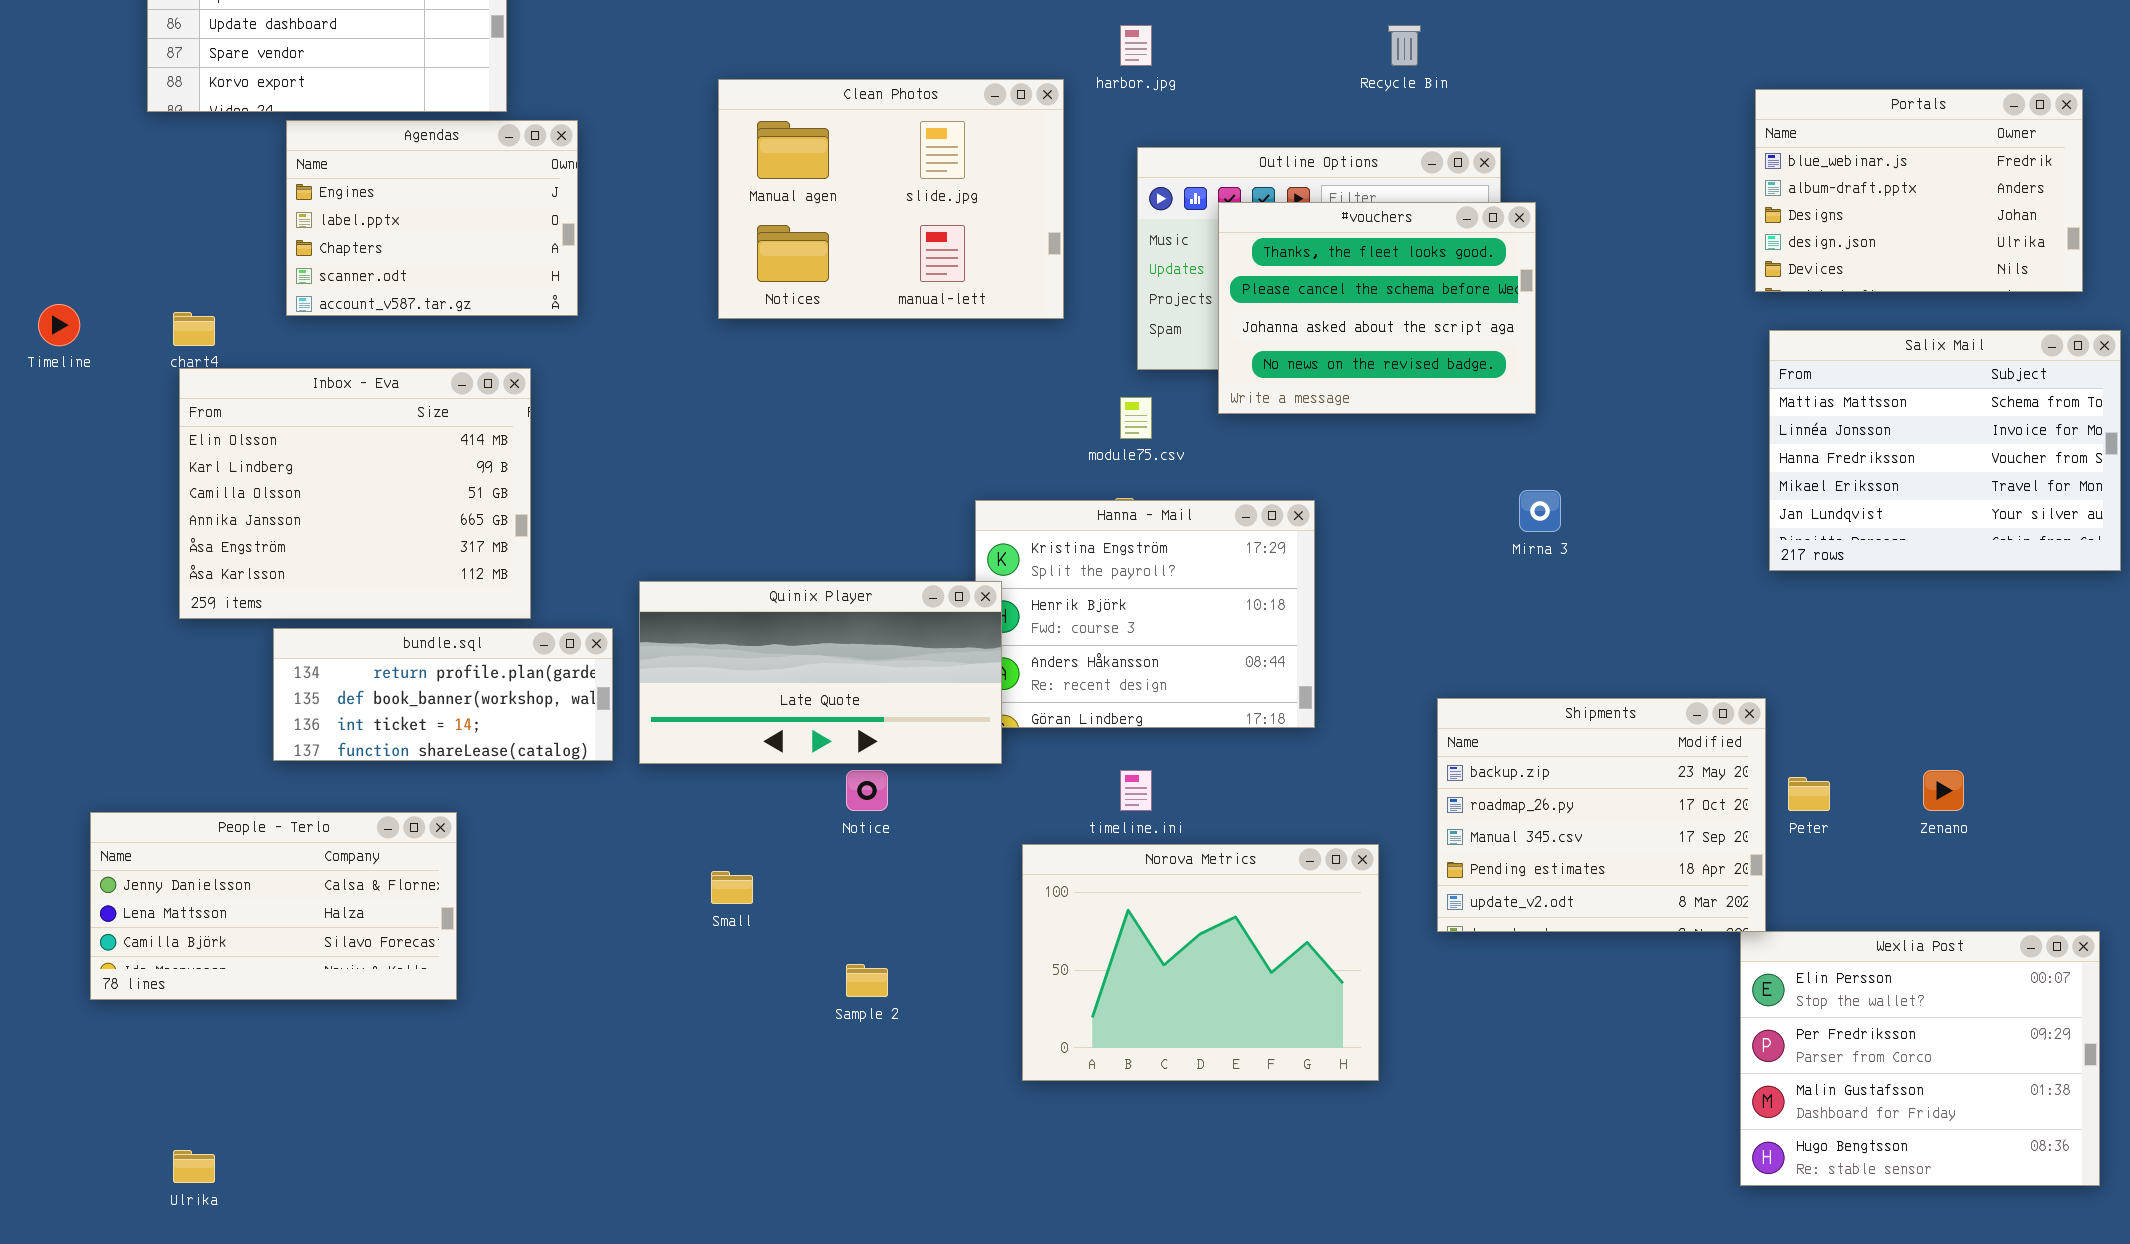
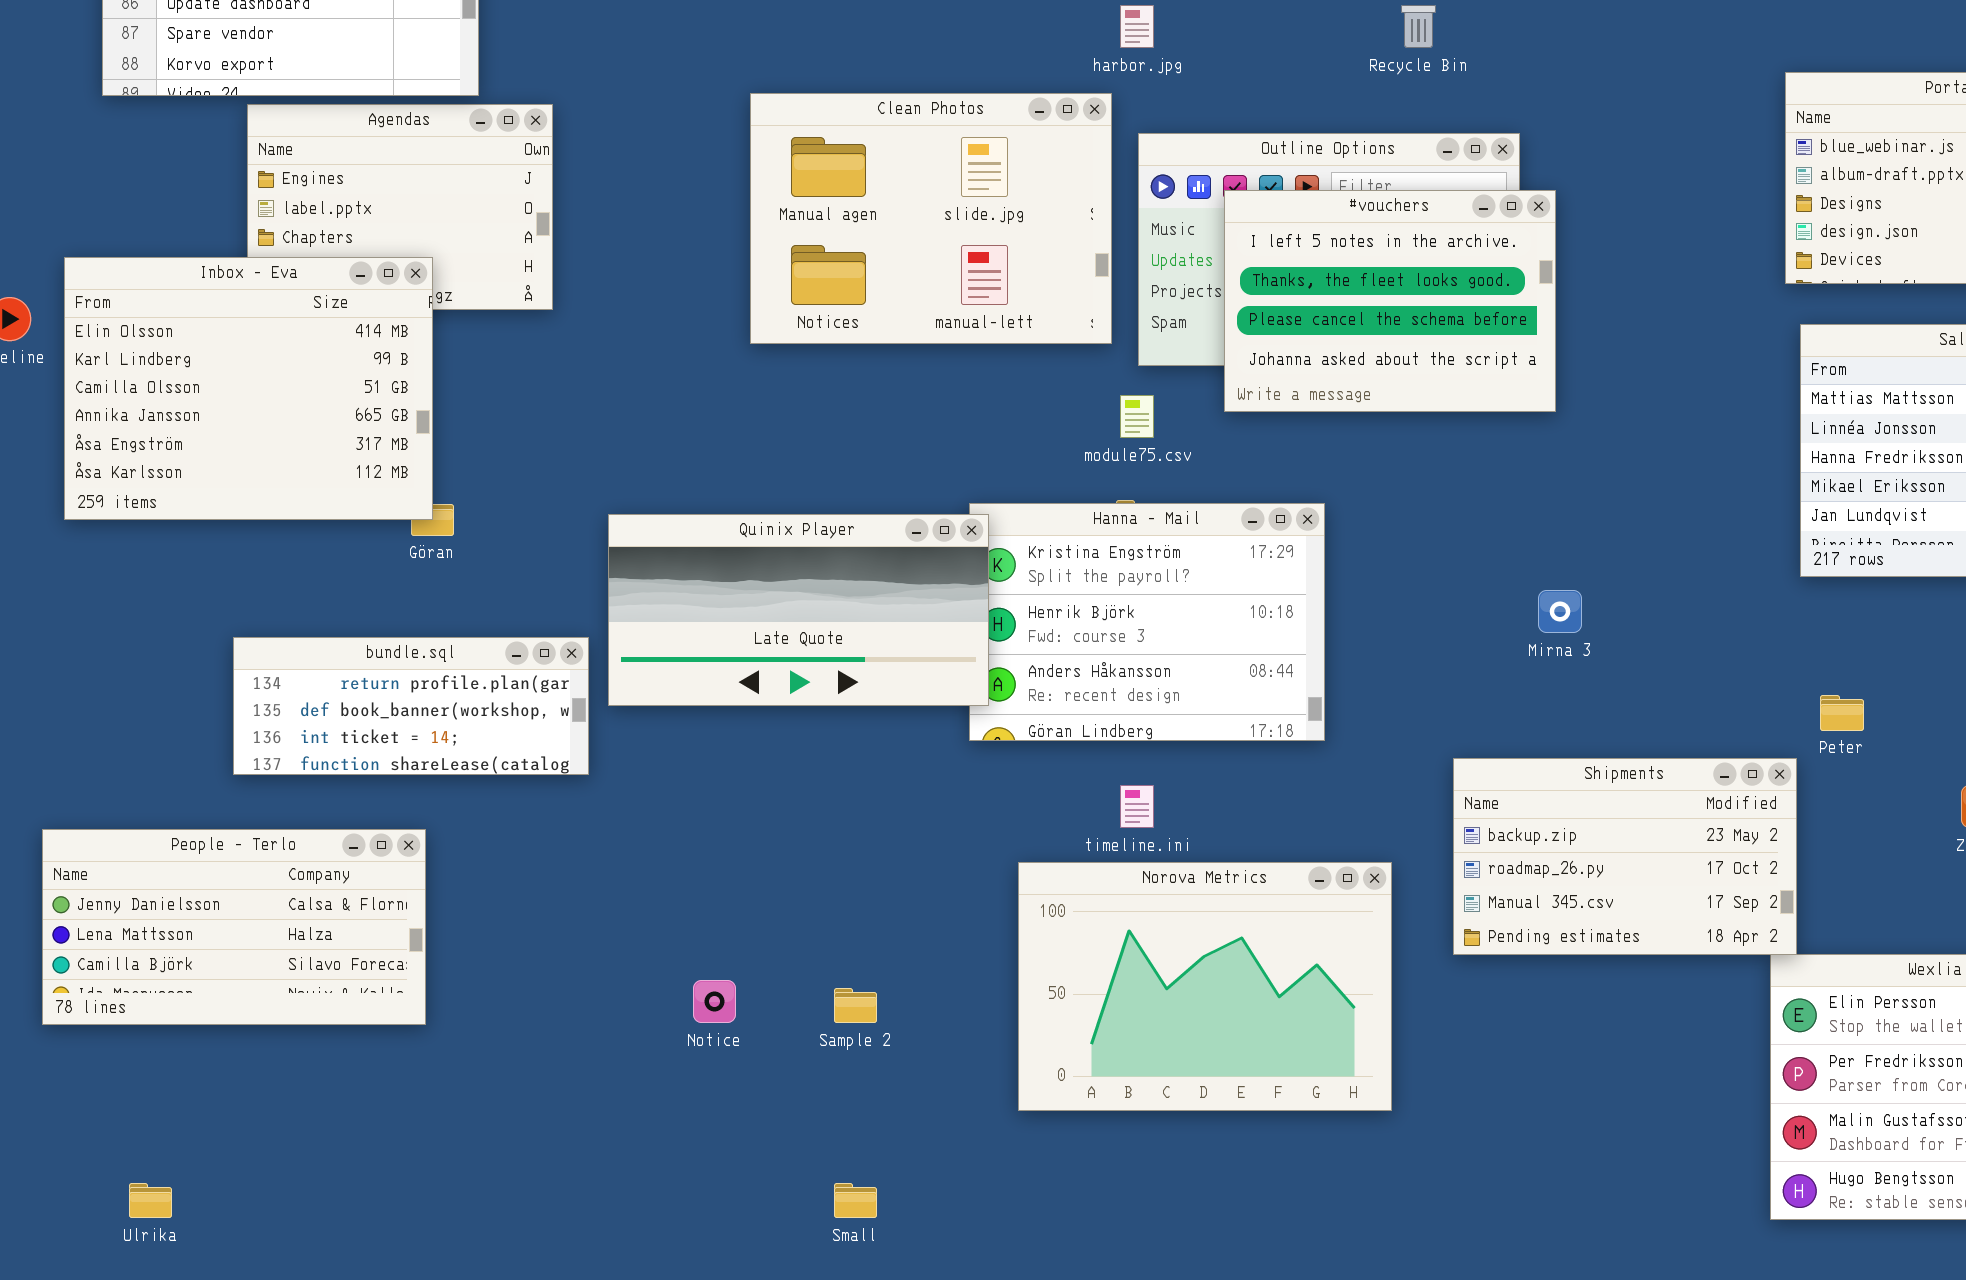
Clean Photos: [718,79,1064,319] -> [750,93,1112,344], moved
#vouchers: [1218,202,1536,414] -> [1224,190,1556,412], scrolled up 1 row
Inbox - Eva: [179,368,531,619] -> [64,257,433,520], moved
Mirna 3: [1519,490,1561,532] -> [1538,590,1582,633], moved
Quinix Player: [639,581,1002,764] -> [608,514,989,706], moved
Shipments: [1437,698,1766,932] -> [1453,758,1797,955], resized
Notice: [846,770,888,811] -> [693,980,736,1023], moved
Peter: [1788,777,1830,811] -> [1820,695,1864,731], moved
Small: [711,871,753,904] -> [834,1183,877,1218], moved

